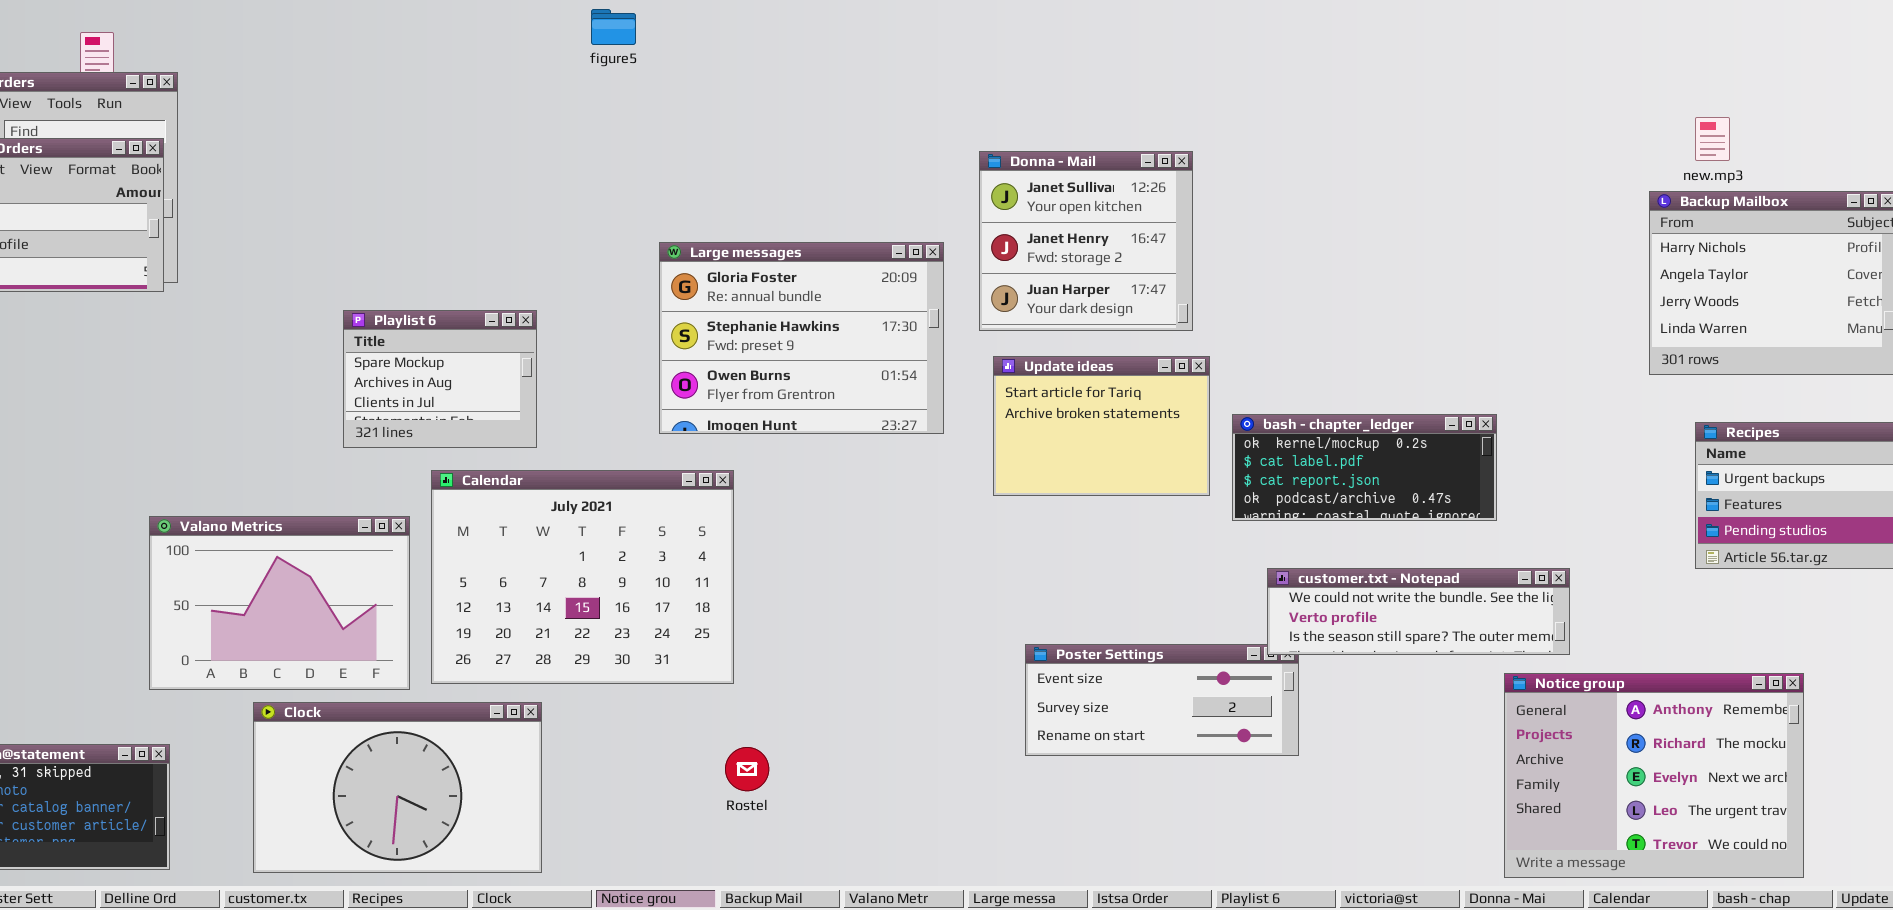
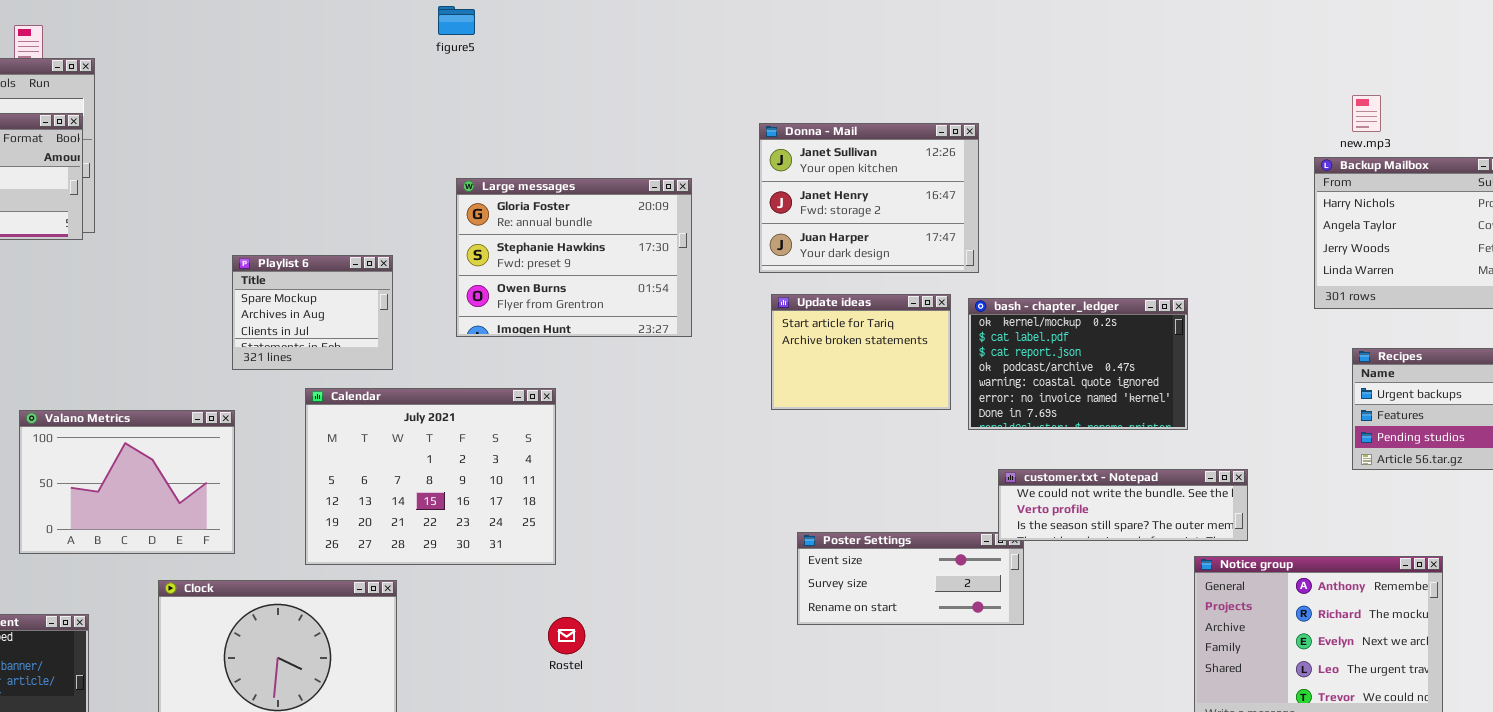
Donna - Mail: [979,151,1193,331] -> [759,123,979,273], resized
Large messages: [659,242,944,434] -> [456,178,692,337], moved
bash - chapter_ledger: [1232,414,1497,521] -> [968,298,1188,430], resized
Valano Metrics: [149,516,410,690] -> [19,410,235,554], moved

